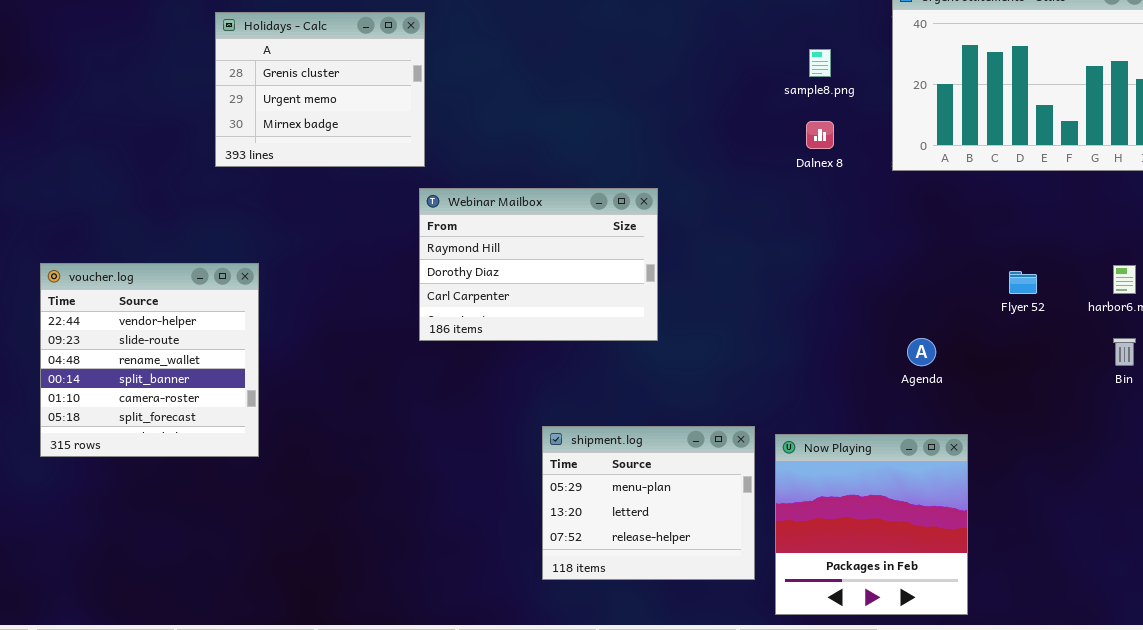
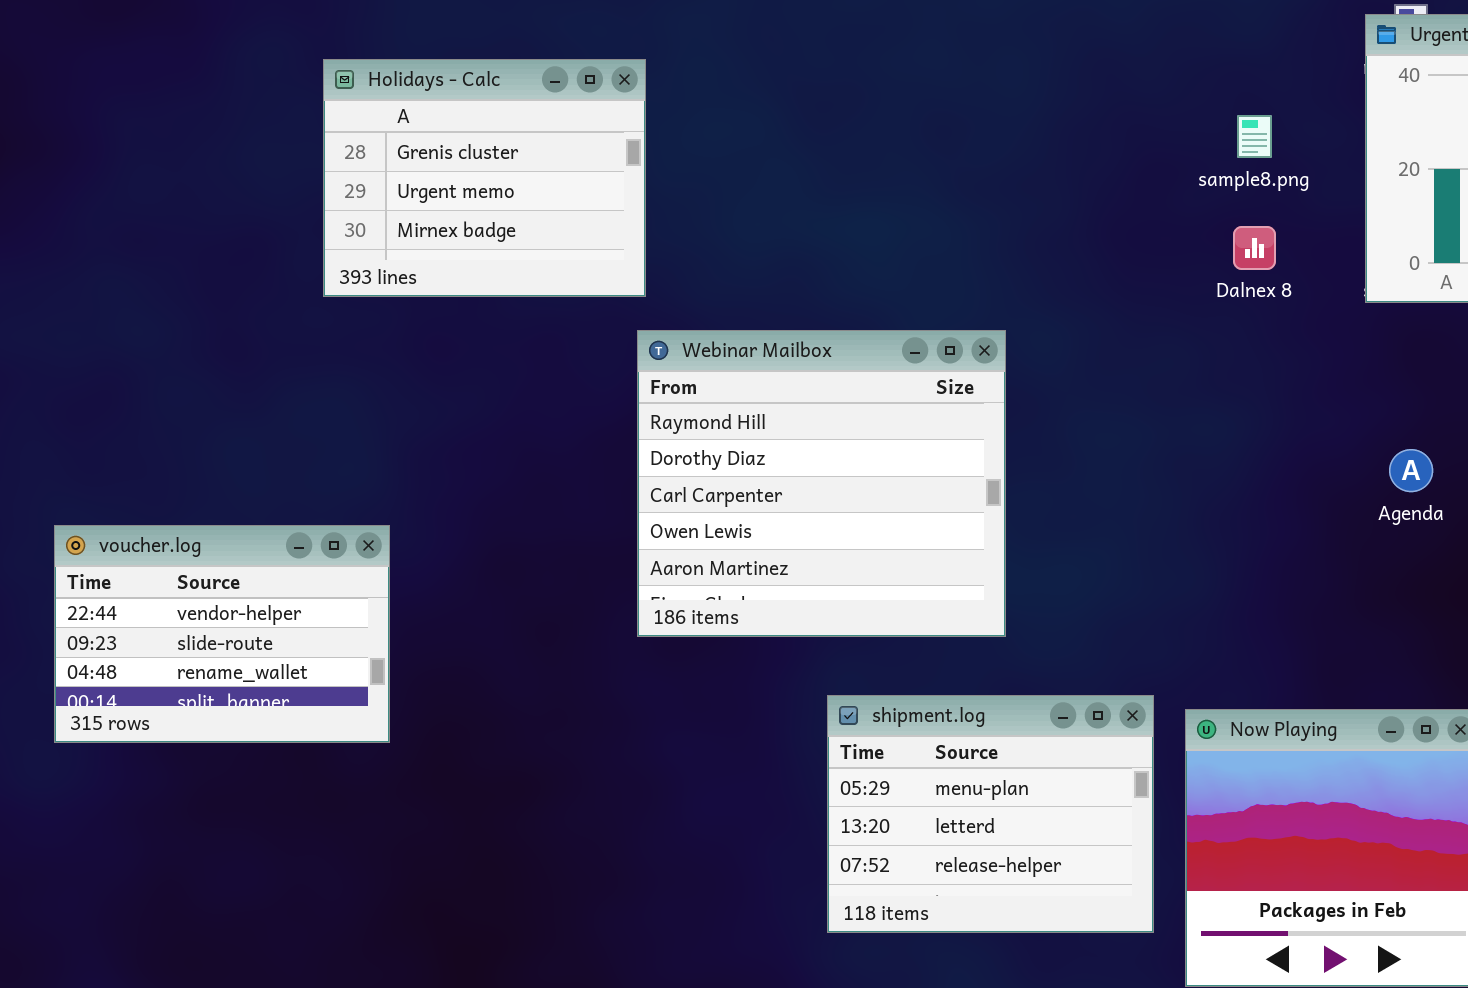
Webinar Mailbox: [419,188,658,341] -> [637,330,1006,637], resized
voucher.log: [40,263,259,457] -> [54,525,390,743], resized
Agenda: [907,338,936,366] -> [1389,449,1433,492], moved

